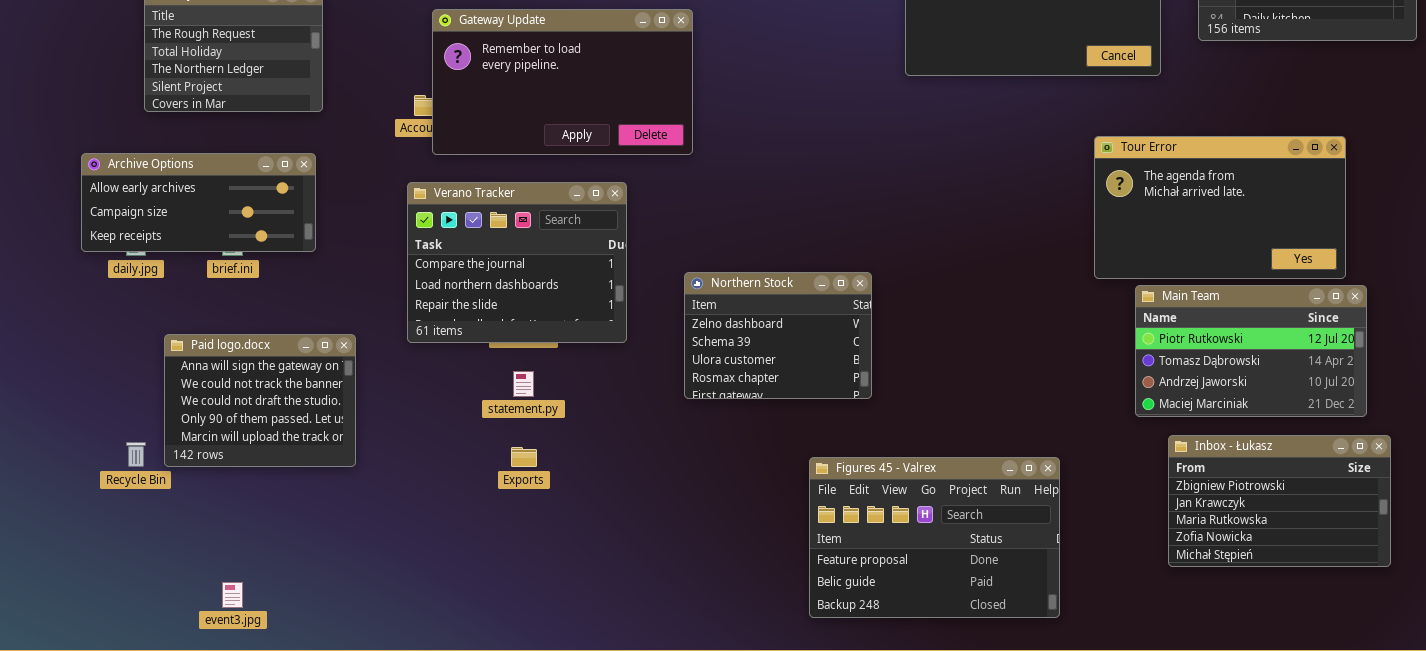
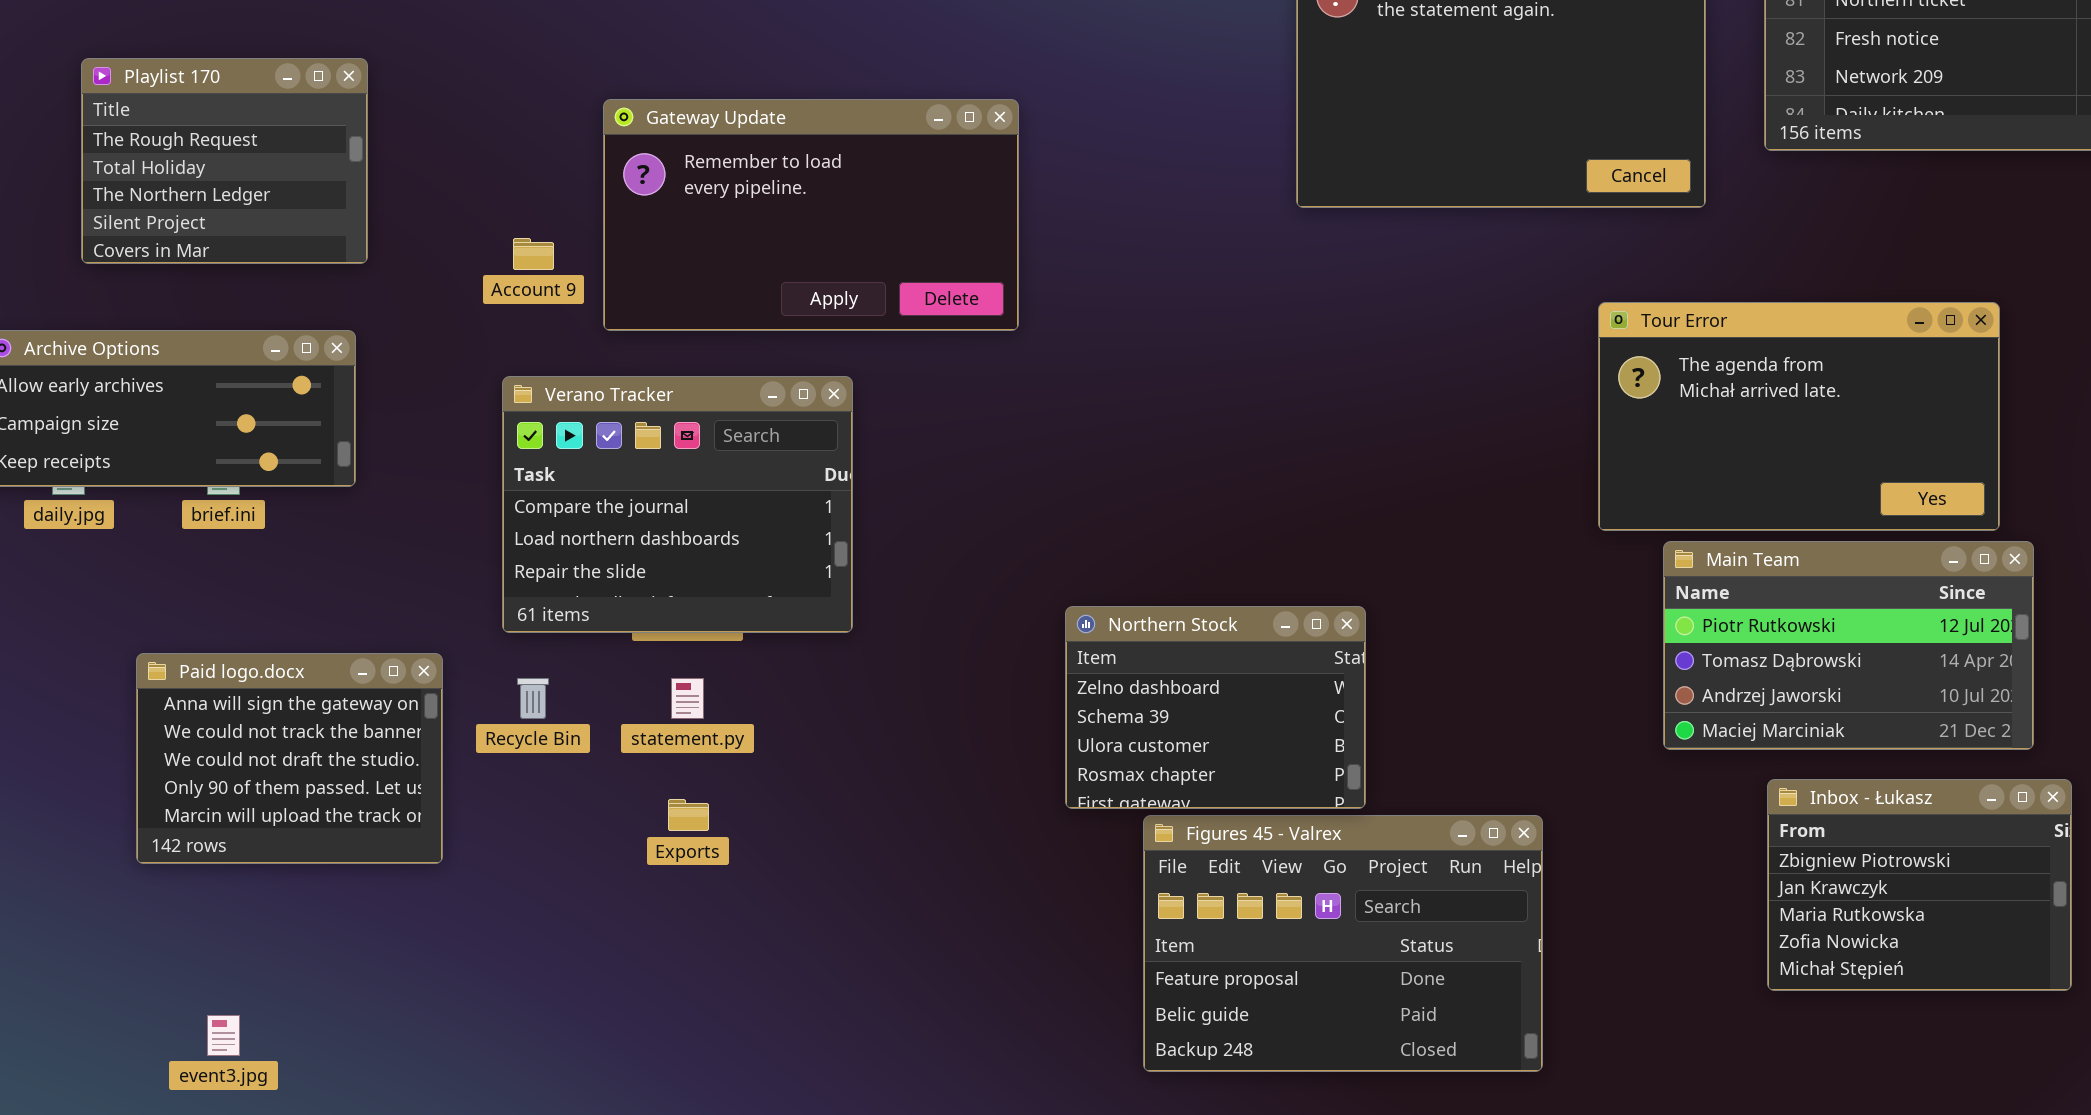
Gateway Update: [432,9,693,155] -> [603,99,1019,331], moved
Northern Stock: [684,272,872,399] -> [1065,606,1366,809], moved
Paid logo.docx: [164,334,356,467] -> [136,653,443,864], moved
Inbox - Łukasz: [1168,435,1391,567] -> [1767,779,2072,991], resized
Recycle Bin: [126,442,146,467] -> [517,678,549,719], moved

